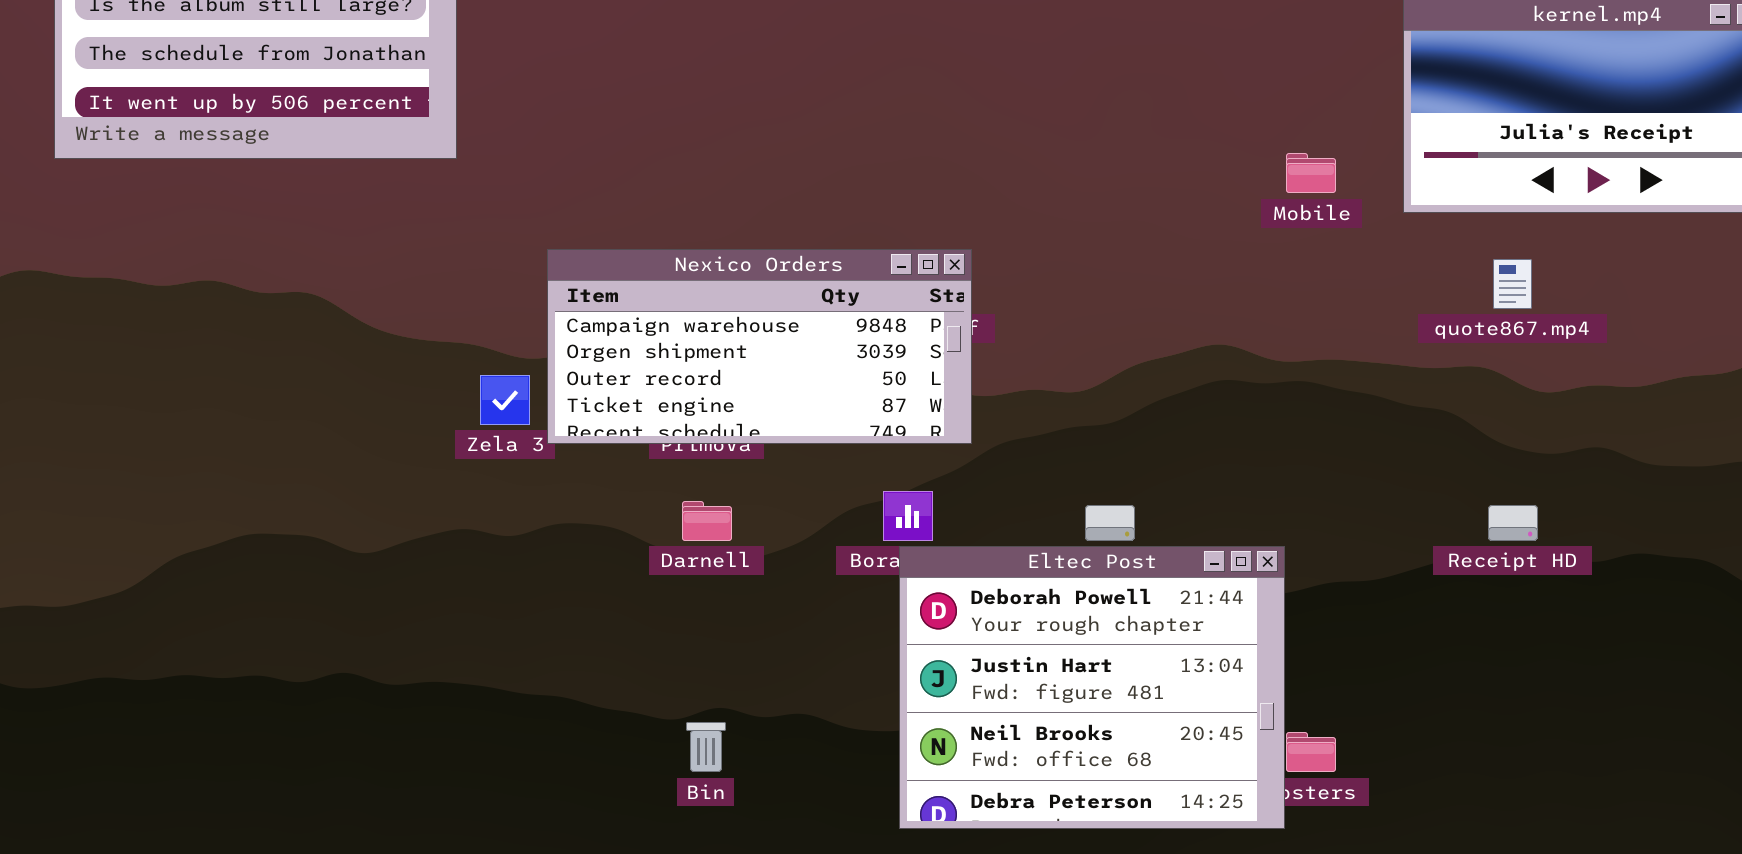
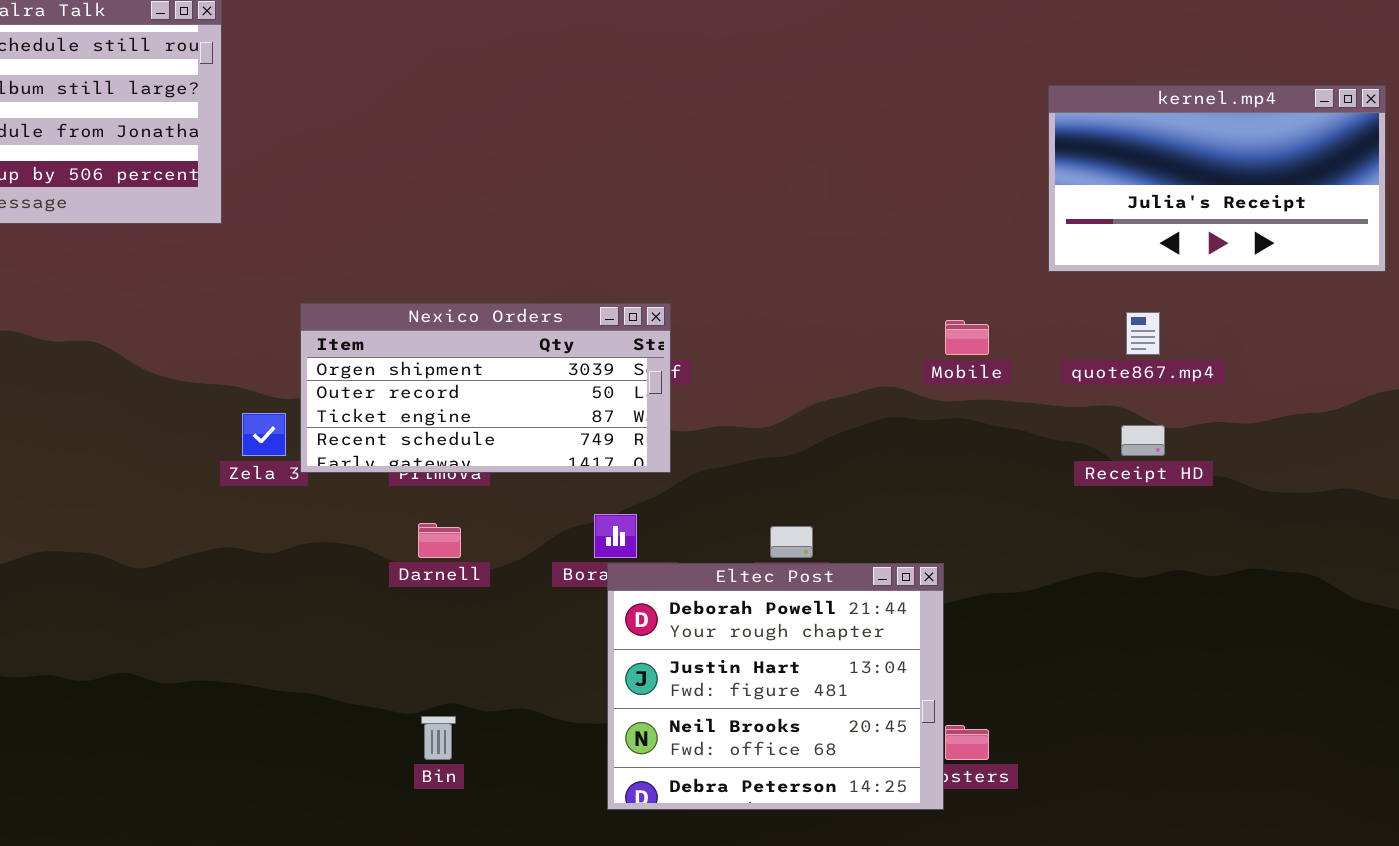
Mobile: [1286,153,1336,193] -> [945,320,989,355], moved
Nexico Orders: [547,249,972,444] -> [300,303,671,473], scrolled down 1 row
Receipt HD: [1488,505,1538,541] -> [1121,425,1165,456], moved

